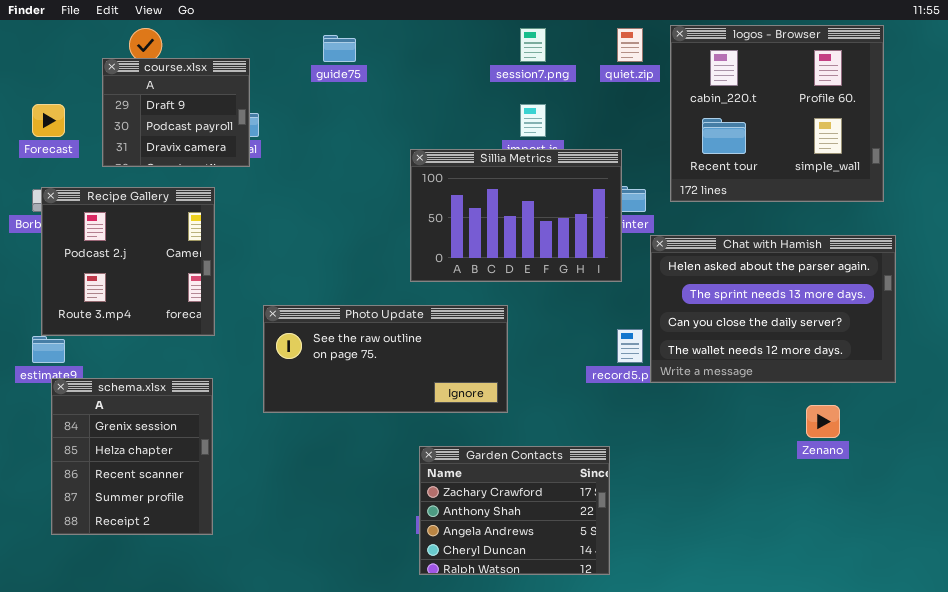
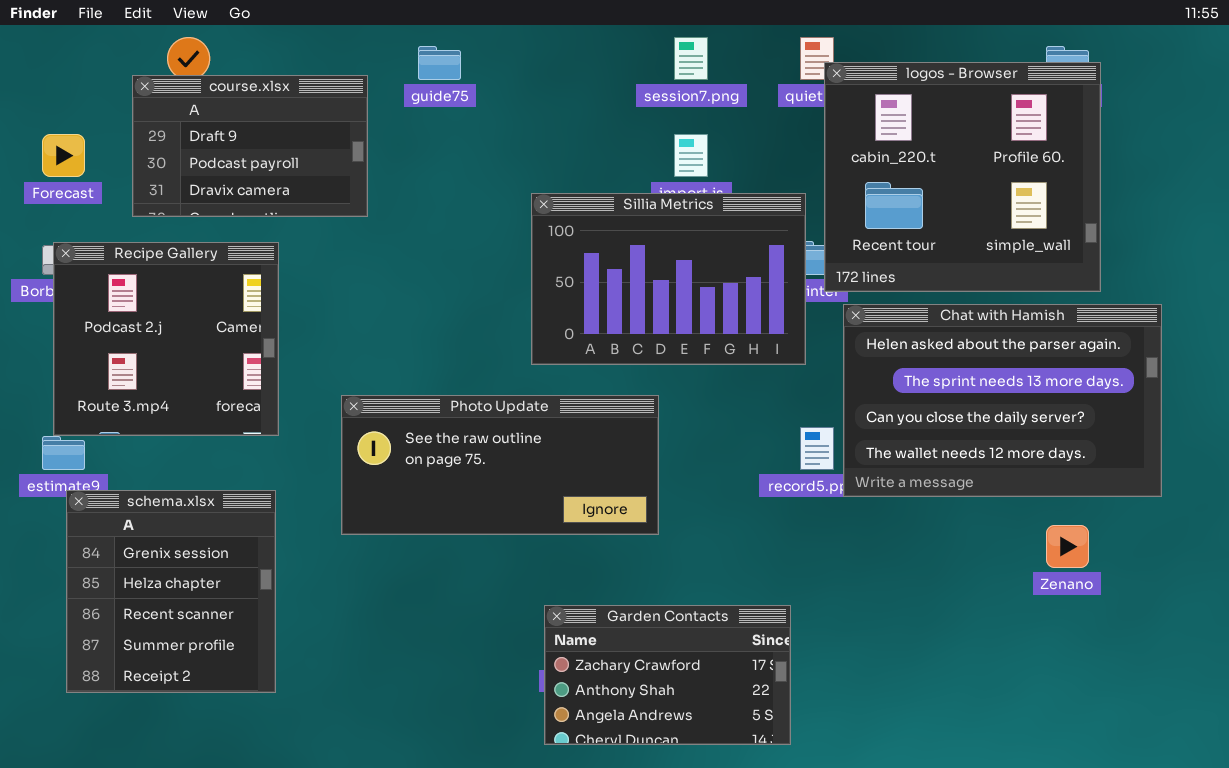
logos - Browser: [670,25,884,202] -> [824,62,1101,292], moved
course.xlsx: [102,58,250,167] -> [132,75,368,217], resized
Garden Contacts: [419,446,610,575] -> [544,605,791,745], resized

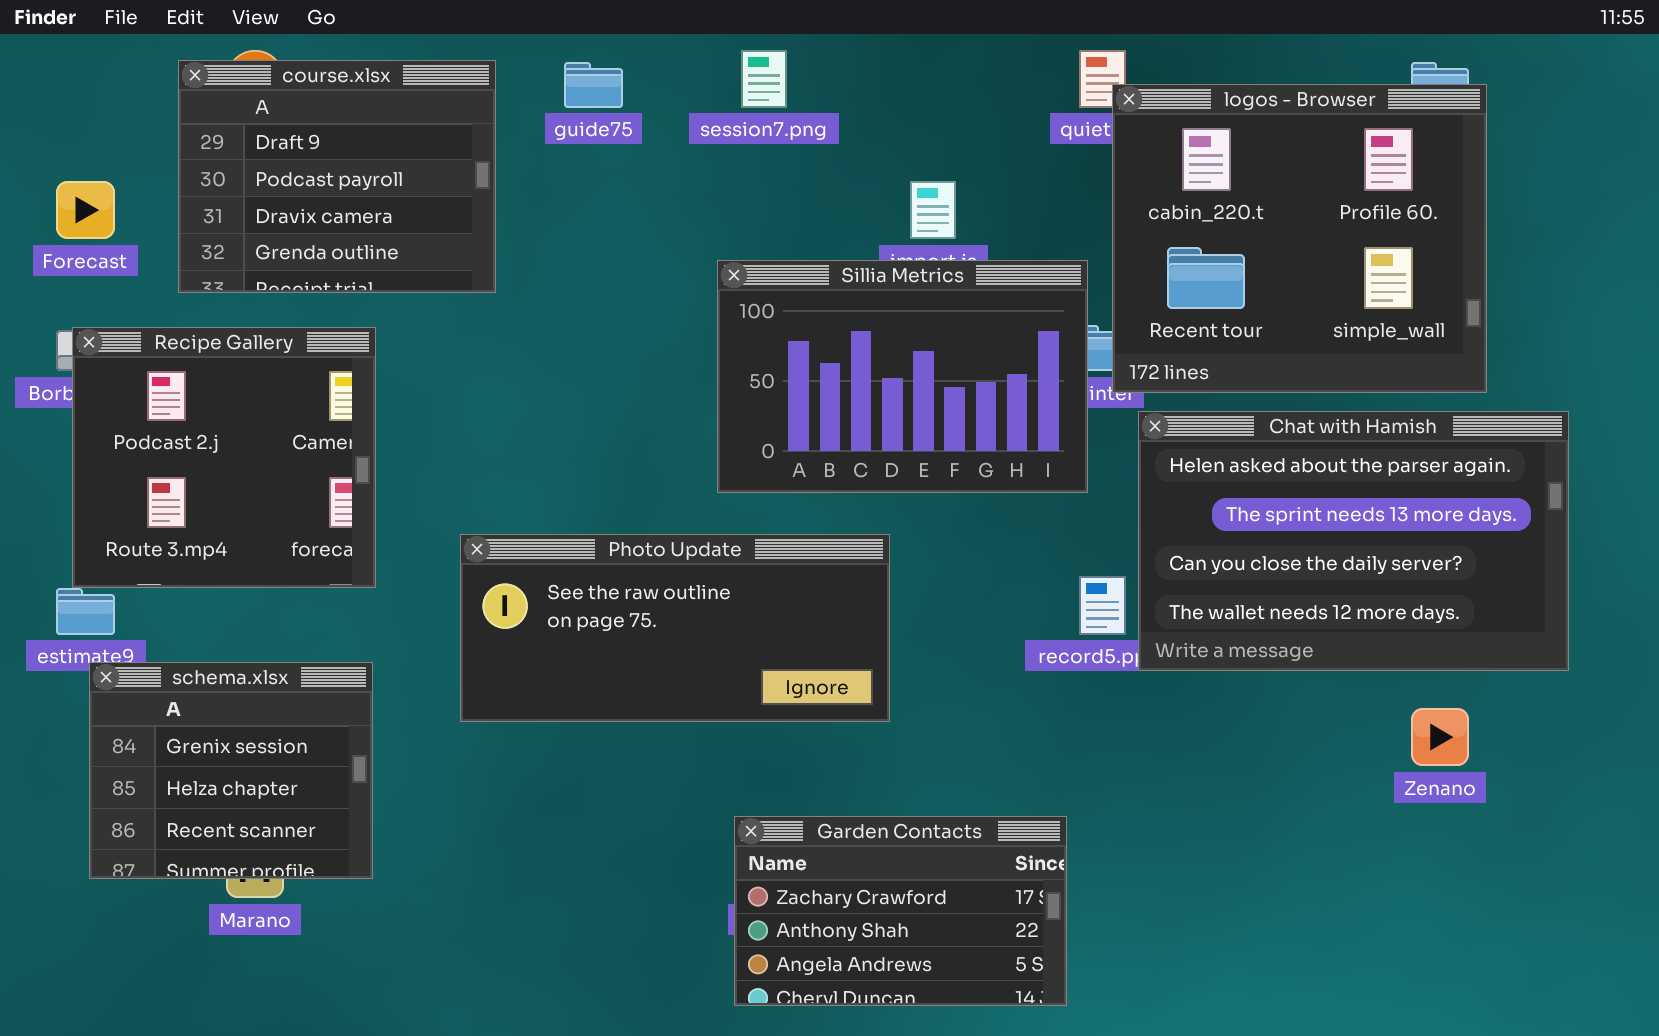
session7.png: [674,37,708,80] -> [741,50,787,108], moved
course.xlsx: [132,75,368,217] -> [178,60,496,293], resized
schema.xlsx: [66,490,276,693] -> [89,662,373,879], resized

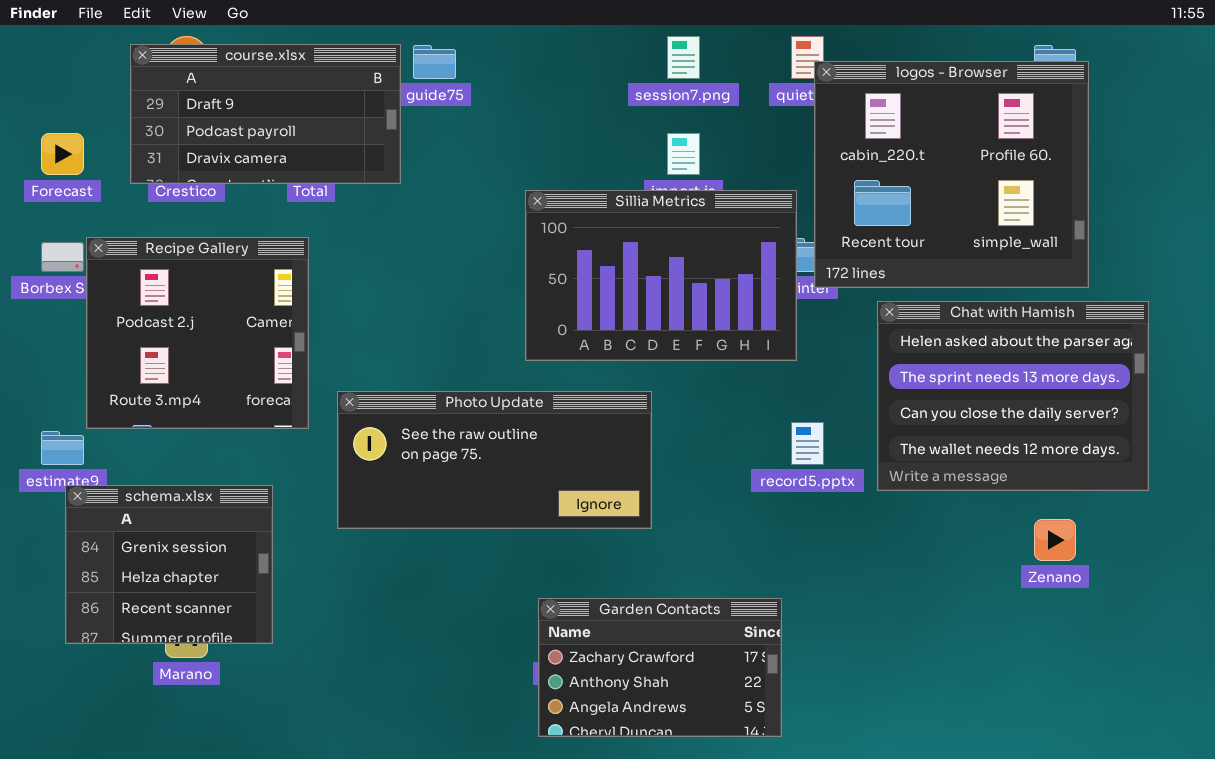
session7.png: [741,50,787,108] -> [667,36,700,79], moved
course.xlsx: [178,60,496,293] -> [130,44,401,184], resized
Recipe Gallery: [72,327,376,588] -> [86,237,309,429], moved
Chat with Hamish: [1138,411,1569,671] -> [877,301,1149,491], resized

